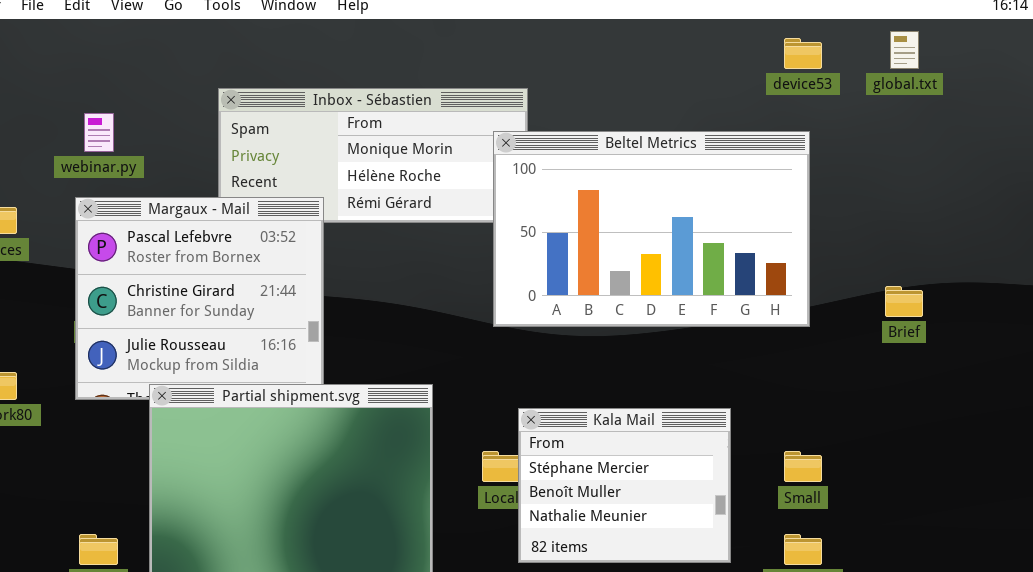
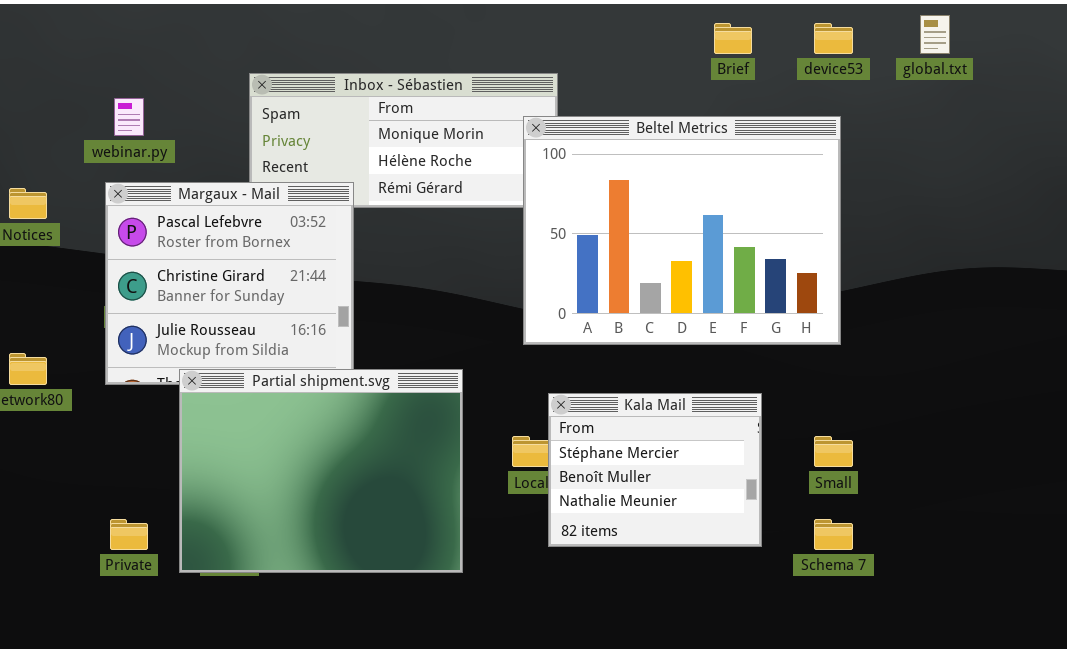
Beltel Metrics: [493,131,810,327] -> [523,116,841,345], resized
Brief: [885,286,923,317] -> [714,23,752,54], moved

